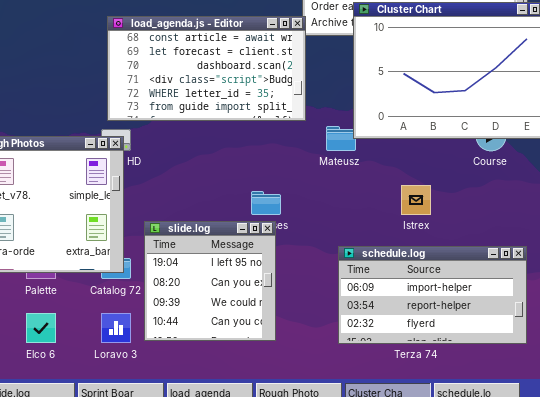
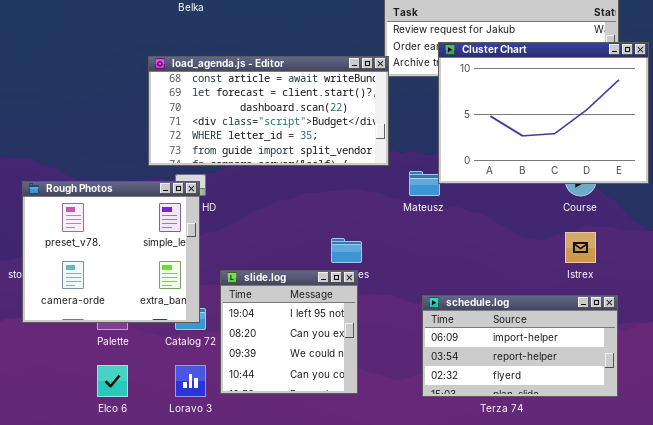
load_agenda.js - Editor: [107,16,306,121] -> [148,56,389,166], resized
Istrex: [401,185,431,215] -> [565,232,596,263], moved

